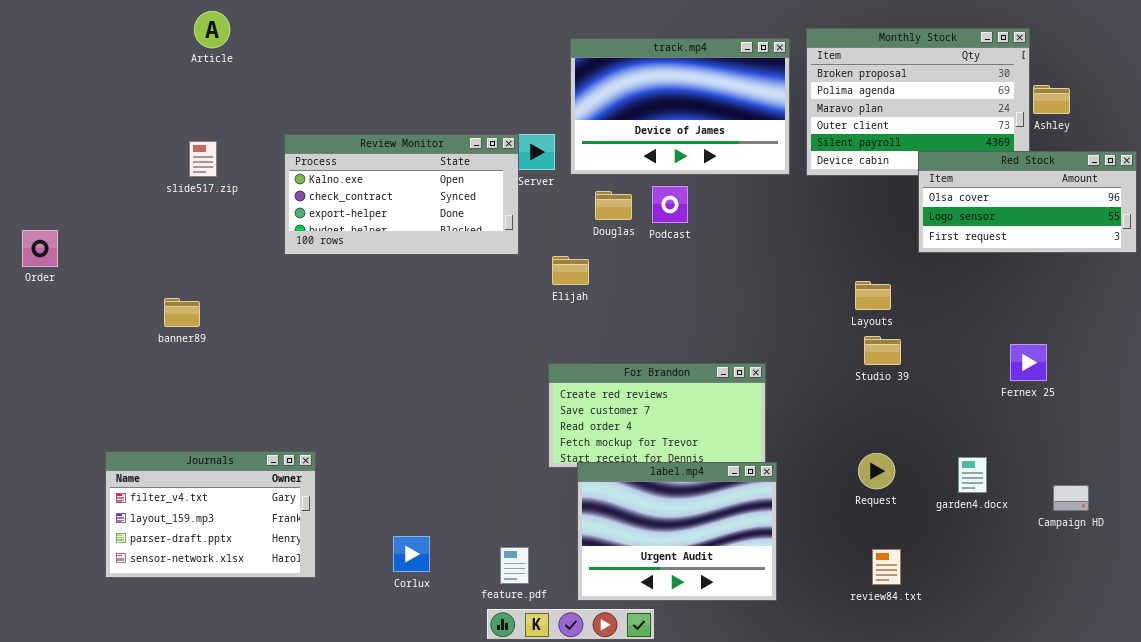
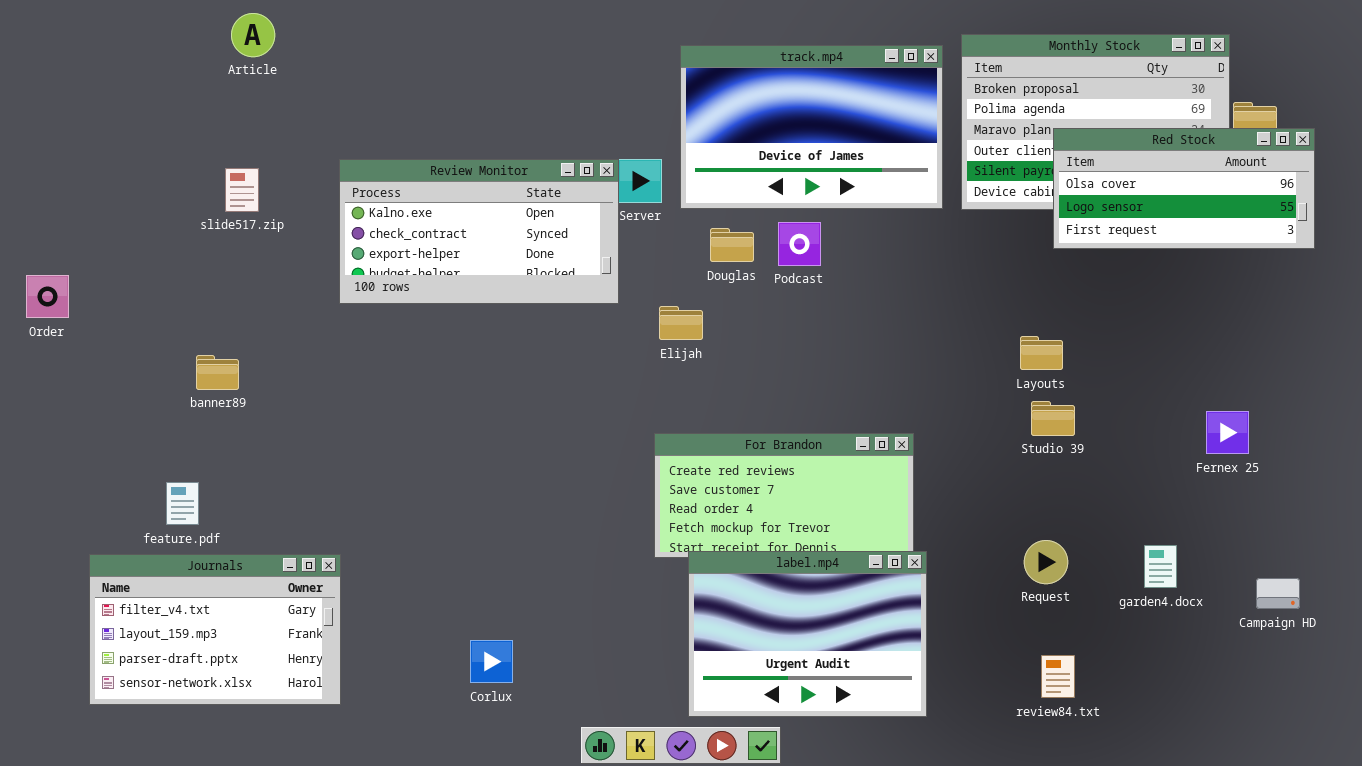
Red Stock: [918,151,1137,253] -> [1053,128,1315,249], moved
Journals: [105,451,316,578] -> [89,554,341,705], moved
feature.pdf: [500,547,529,584] -> [166,482,199,525], moved

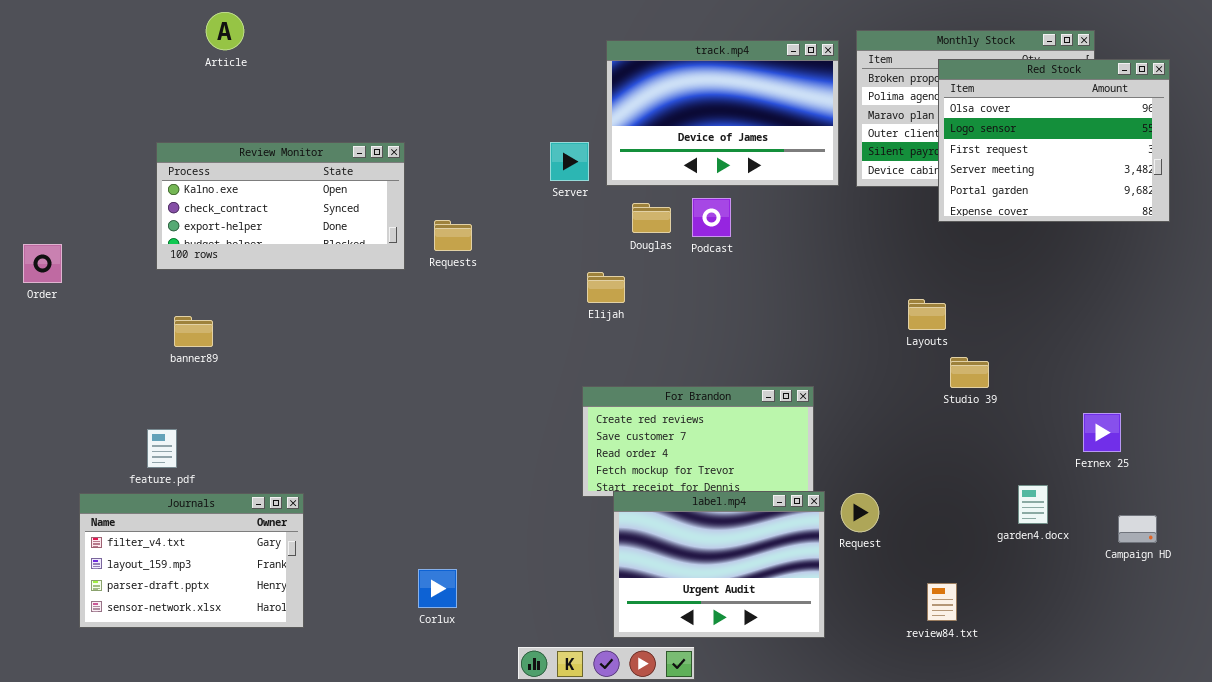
Red Stock: [1053,128,1315,249] -> [938,59,1170,222], resized
Review Monitor: [339,159,619,304] -> [156,142,405,270], moved
Studio 39: [1031,401,1075,436] -> [950,357,989,388], moved
Fernex 25: [1206,411,1249,454] -> [1083,413,1121,452], moved
Request: [1024,540,1068,584] -> [841,493,879,532], moved

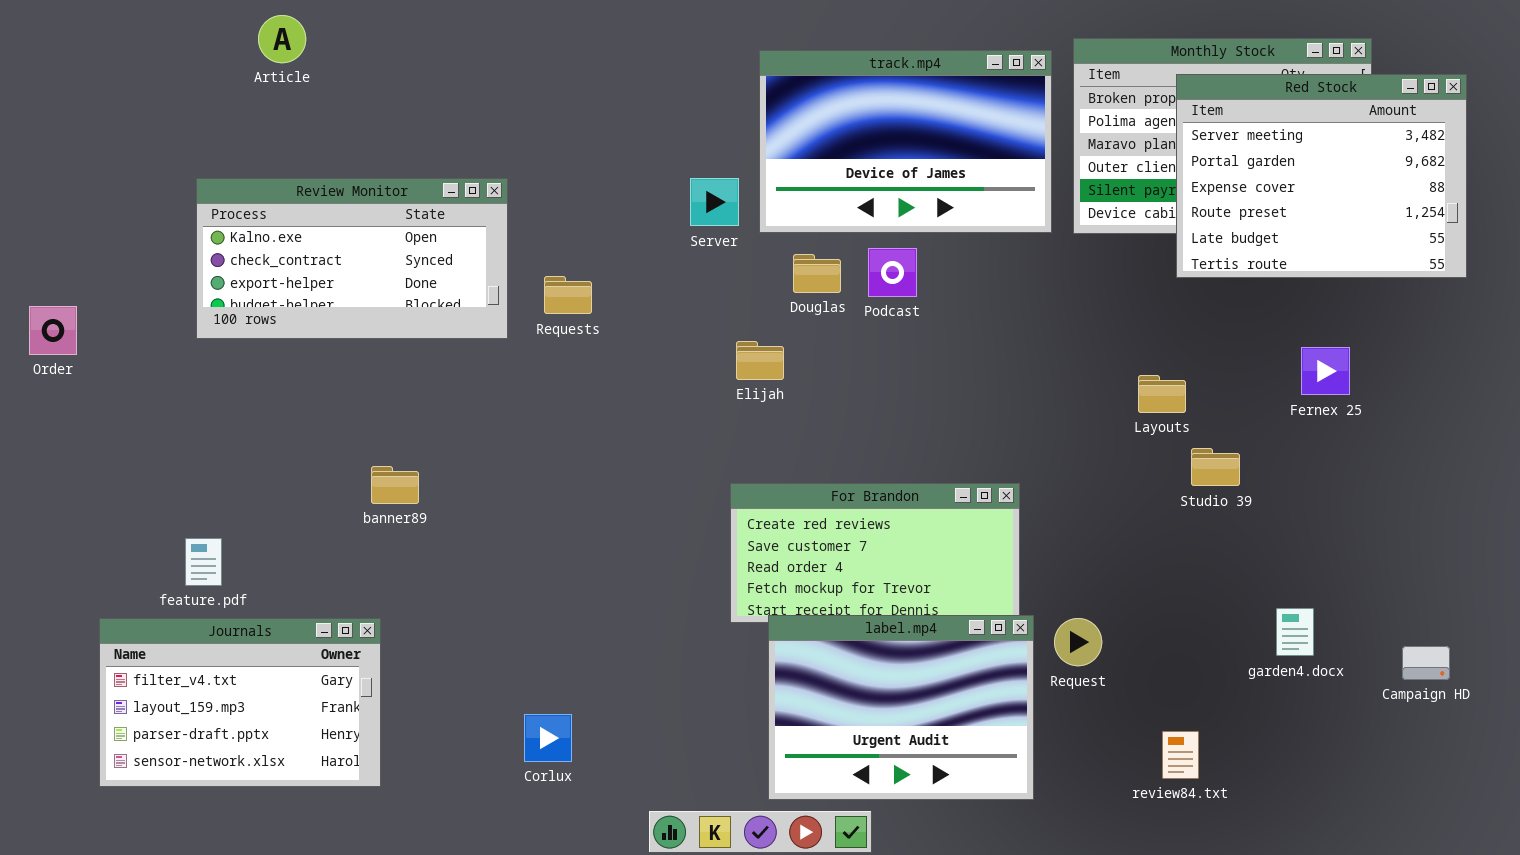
Red Stock: [938,59,1170,222] -> [1176,74,1467,278], scrolled down 3 rows
banner89: [174,316,213,347] -> [371,466,419,504], moved
Fernex 25: [1083,413,1121,452] -> [1301,347,1350,395], moved

